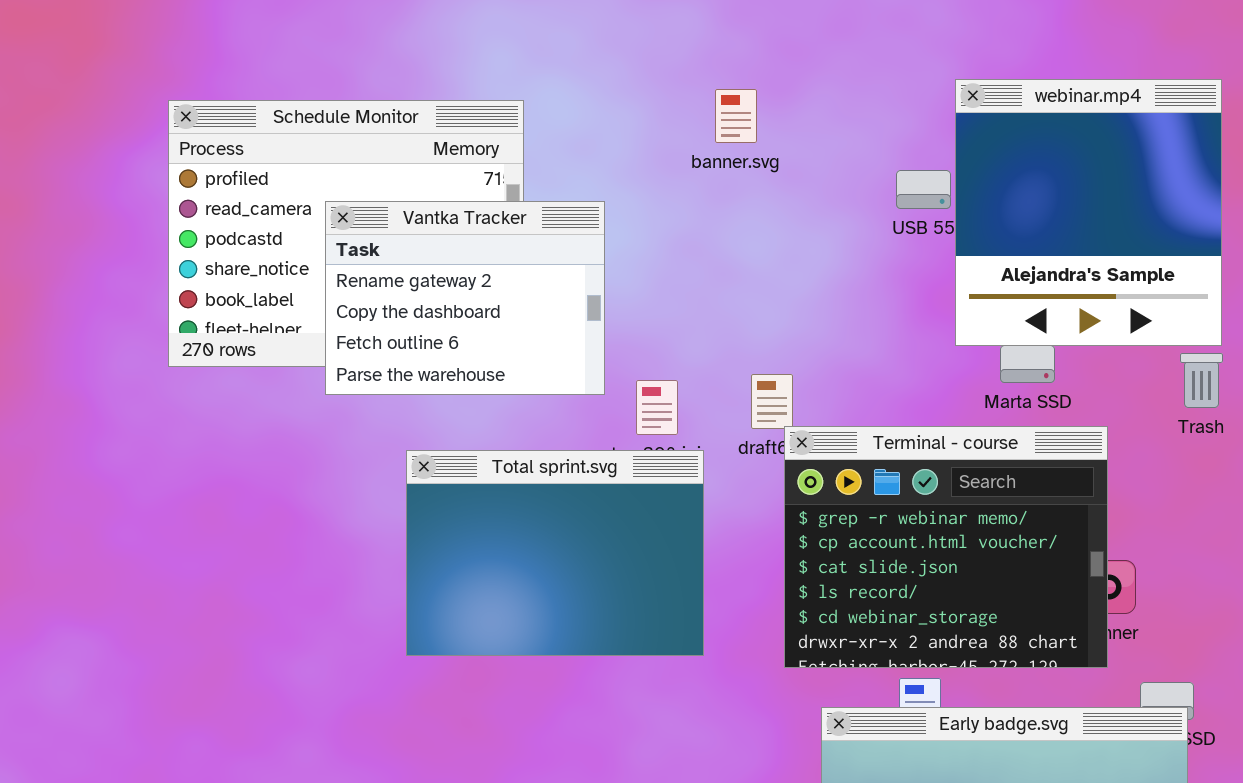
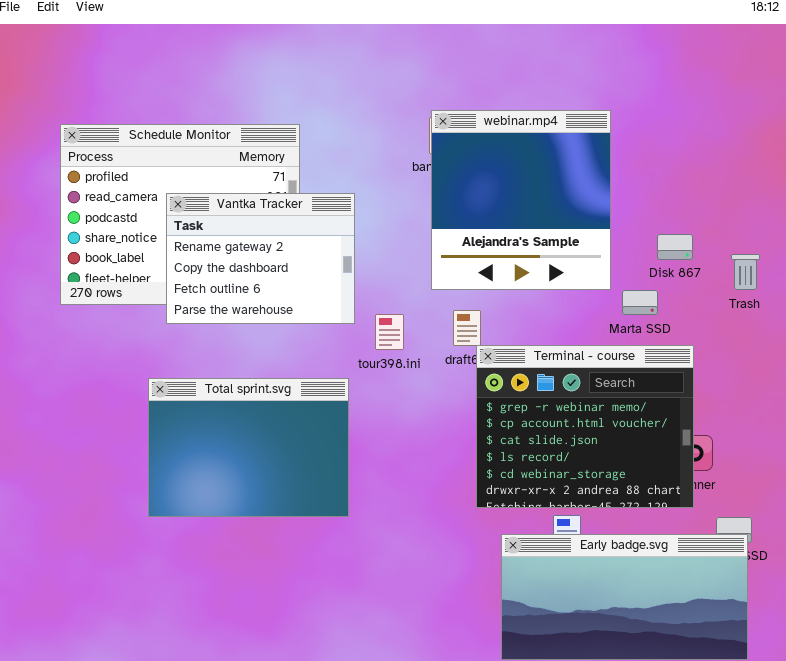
webinar.mp4: [955,79,1222,346] -> [431,110,611,290], moved
Trash: [1180,353,1223,408] -> [731,254,760,290], moved
Total sprint.svg: [406,450,704,656] -> [148,378,349,517], moved

